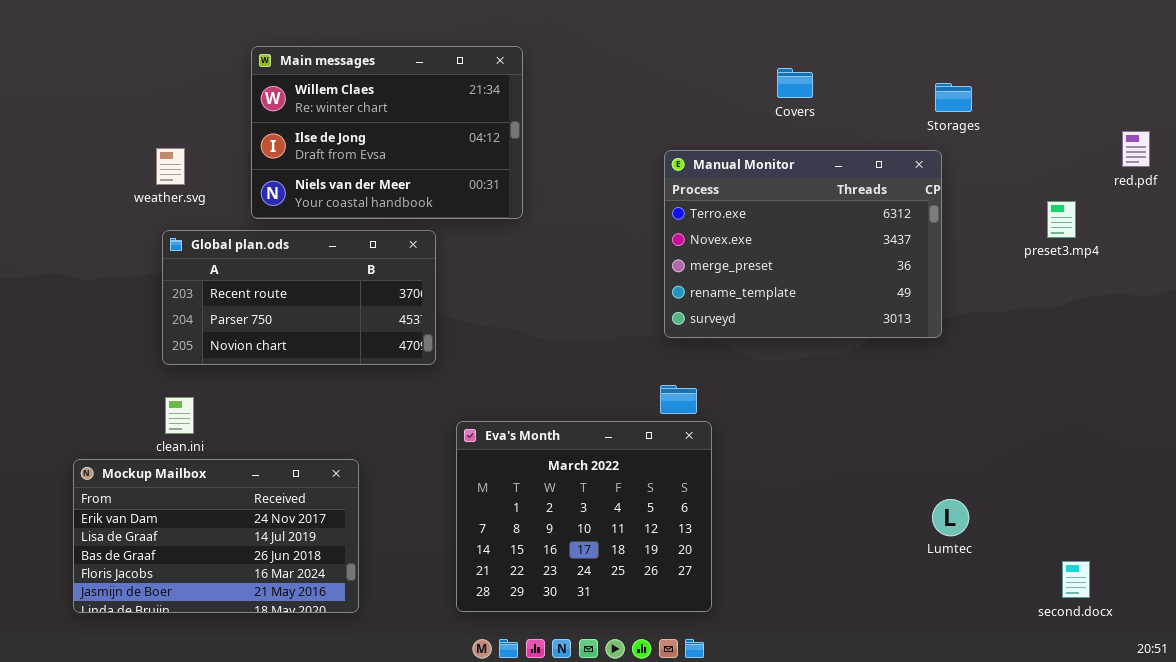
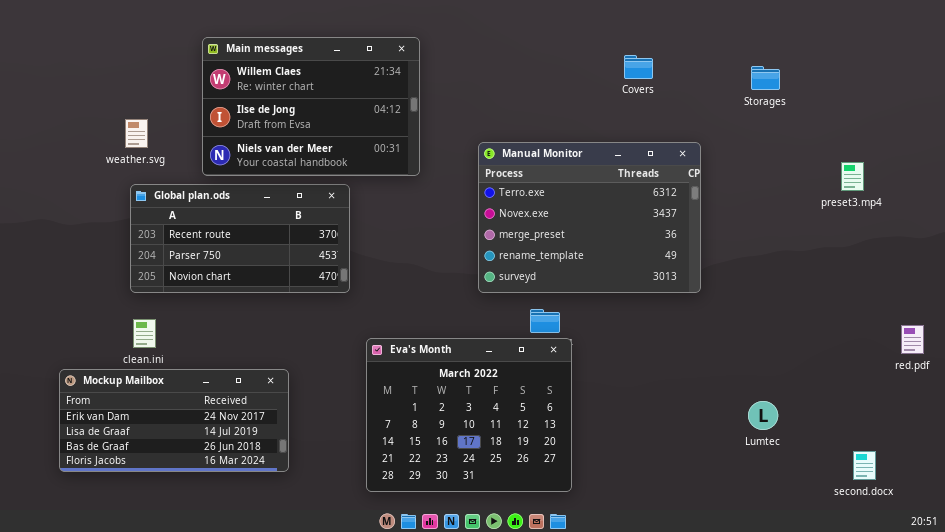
red.pdf: [1122,131,1150,167] -> [901,325,924,354], moved
Manual Monitor: [664,150,942,338] -> [478,142,701,293], moved
Mockup Mailbox: [73,459,359,613] -> [59,369,289,472], resized

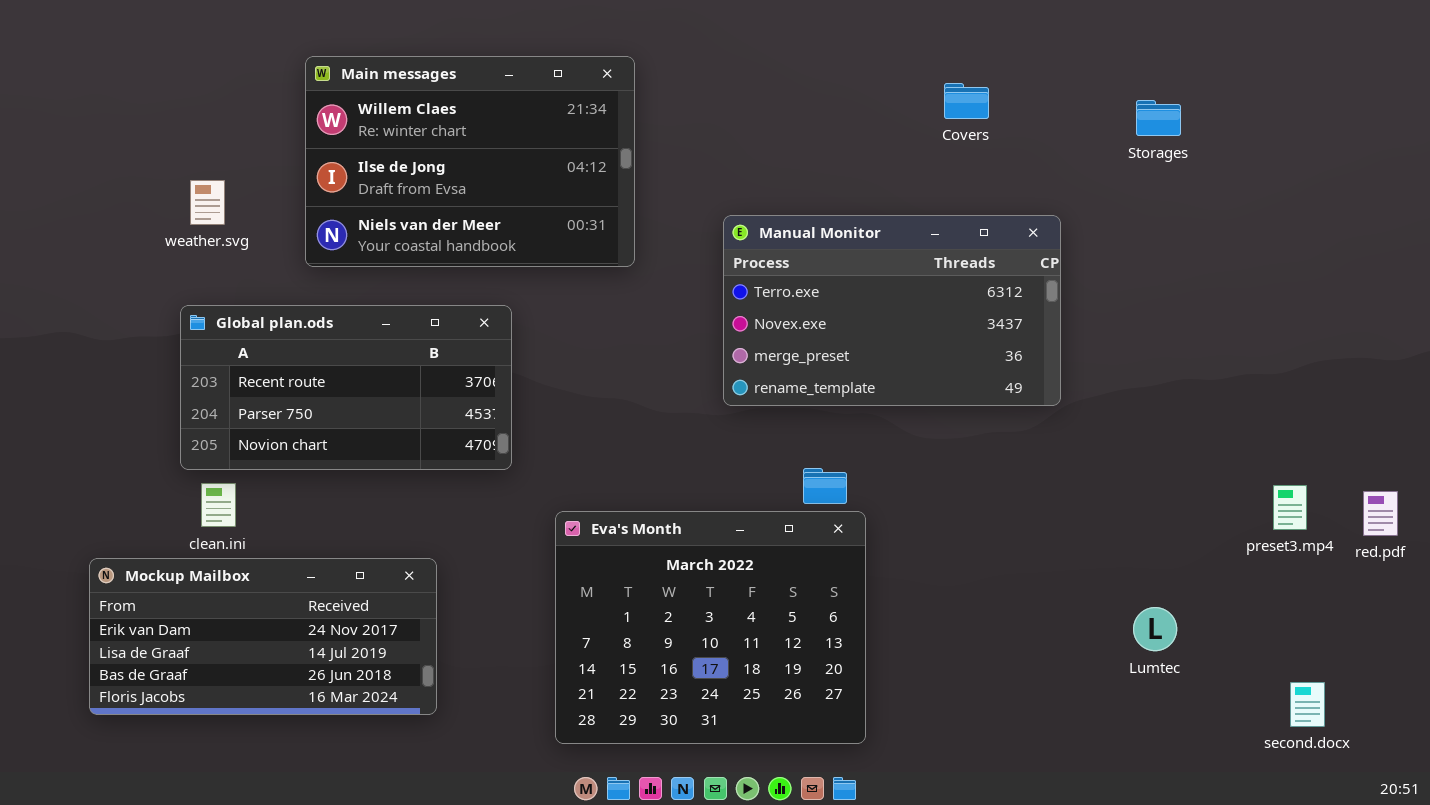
Manual Monitor: [478,142,701,293] -> [723,215,1061,406], resized
preset3.mp4: [841,162,864,191] -> [1273,485,1307,530], moved
Global plan.ods: [130,184,350,293] -> [180,305,512,470], moved

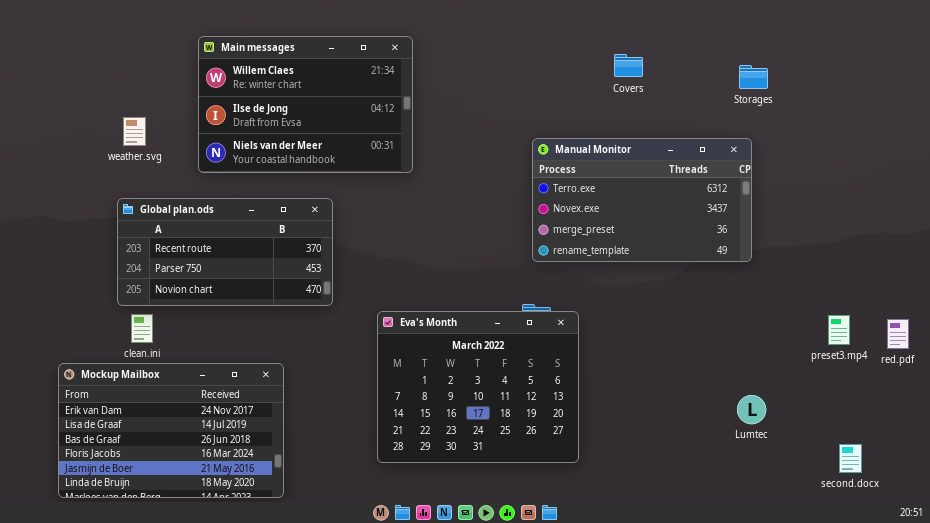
Manual Monitor: [723,215,1061,406] -> [532,138,752,262], moved
Eva's Month: [555,511,866,744] -> [377,311,579,463], moved
Mockup Mailbox: [89,558,437,715] -> [58,363,284,498], resized

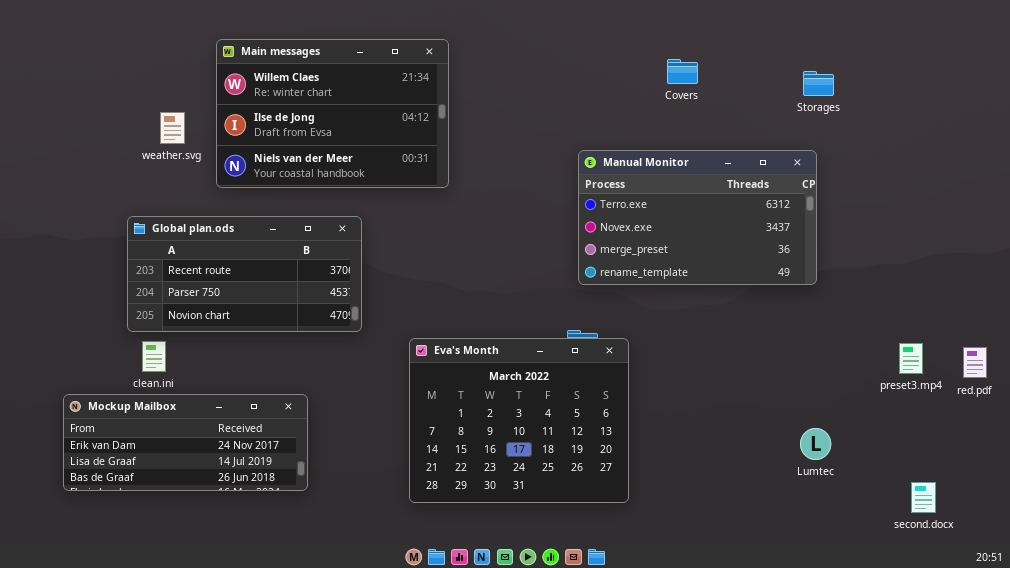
weather.svg: [123,117,146,146] -> [160,112,185,144], moved
Mockup Mailbox: [58,363,284,498] -> [63,394,308,491], resized

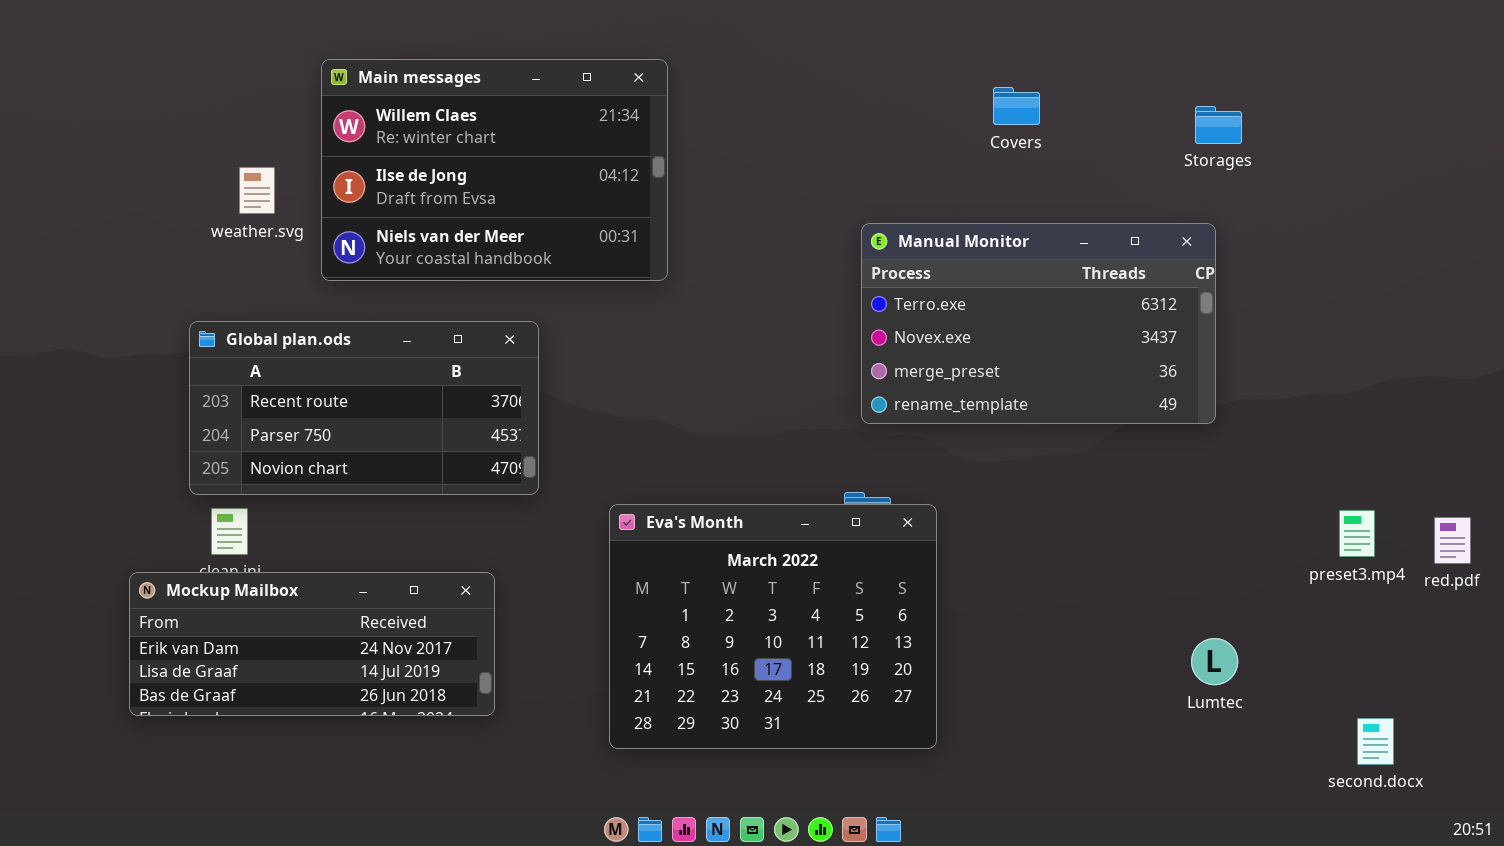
Mockup Mailbox: [63,394,308,491] -> [129,572,495,716], moved

